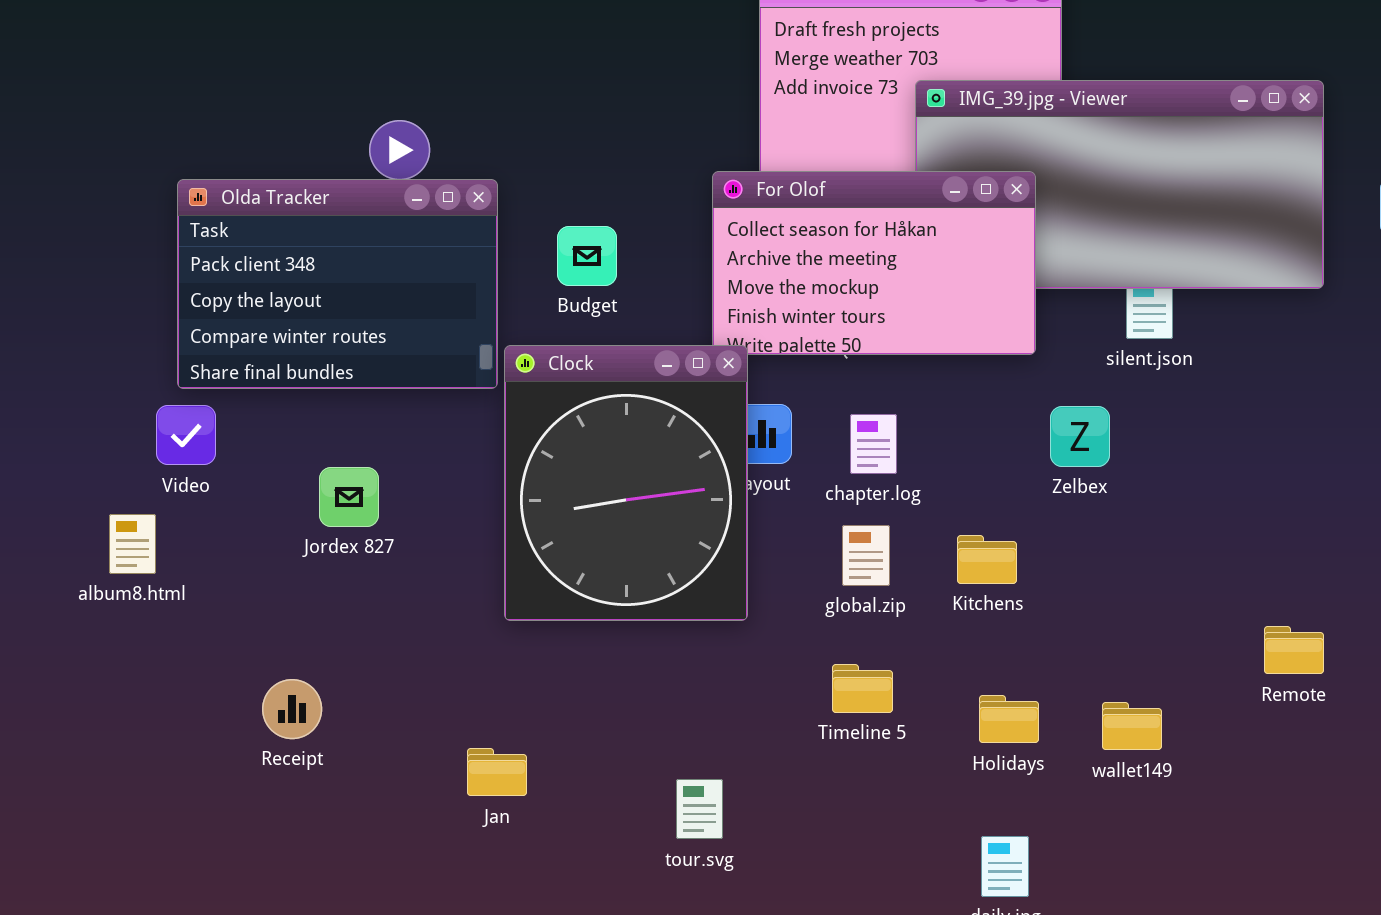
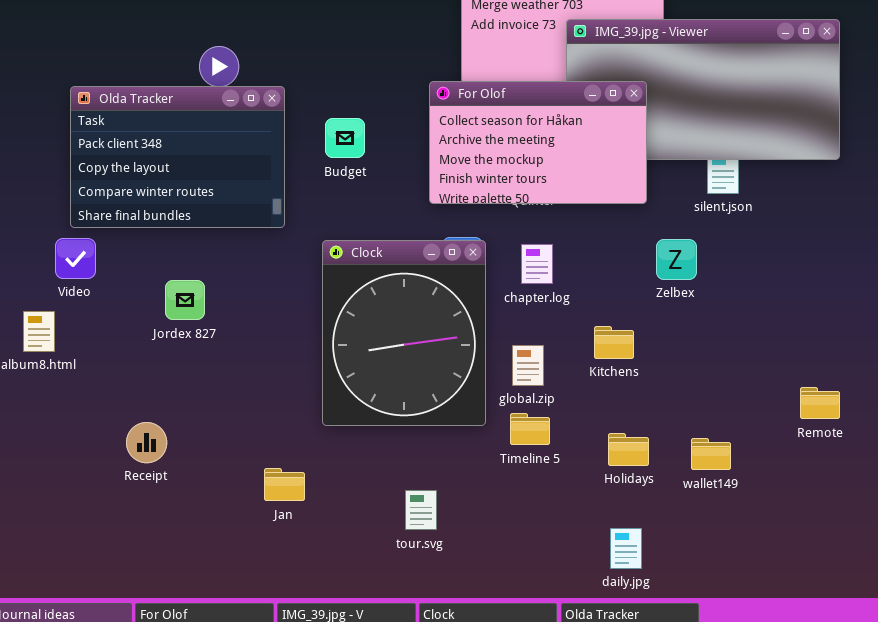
Clock: [504,345,748,621] -> [322,240,486,426], moved
global.zip: [842,525,890,586] -> [512,345,544,386], moved

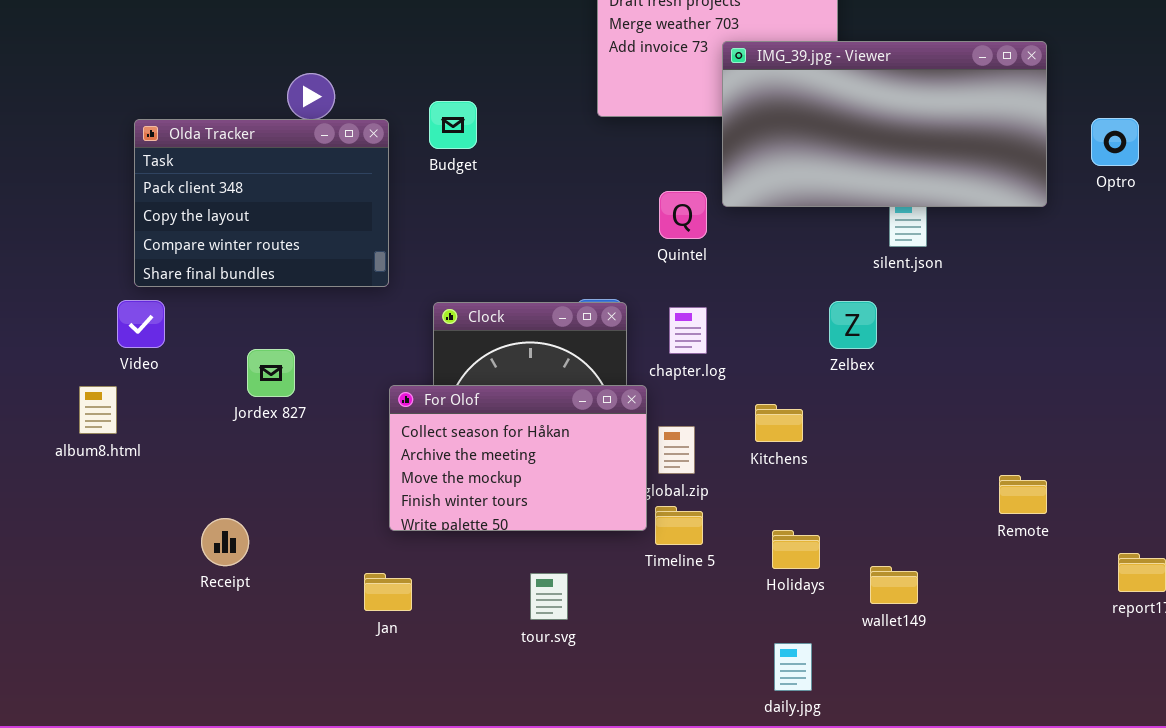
For Olof: [429,81,647,204] -> [389,385,647,531], moved
Budget: [325,118,365,158] -> [429,101,477,149], moved
wallet149: [691,438,731,470] -> [870,566,918,604], moved
tour.svg: [405,490,437,530] -> [530,573,568,620], moved

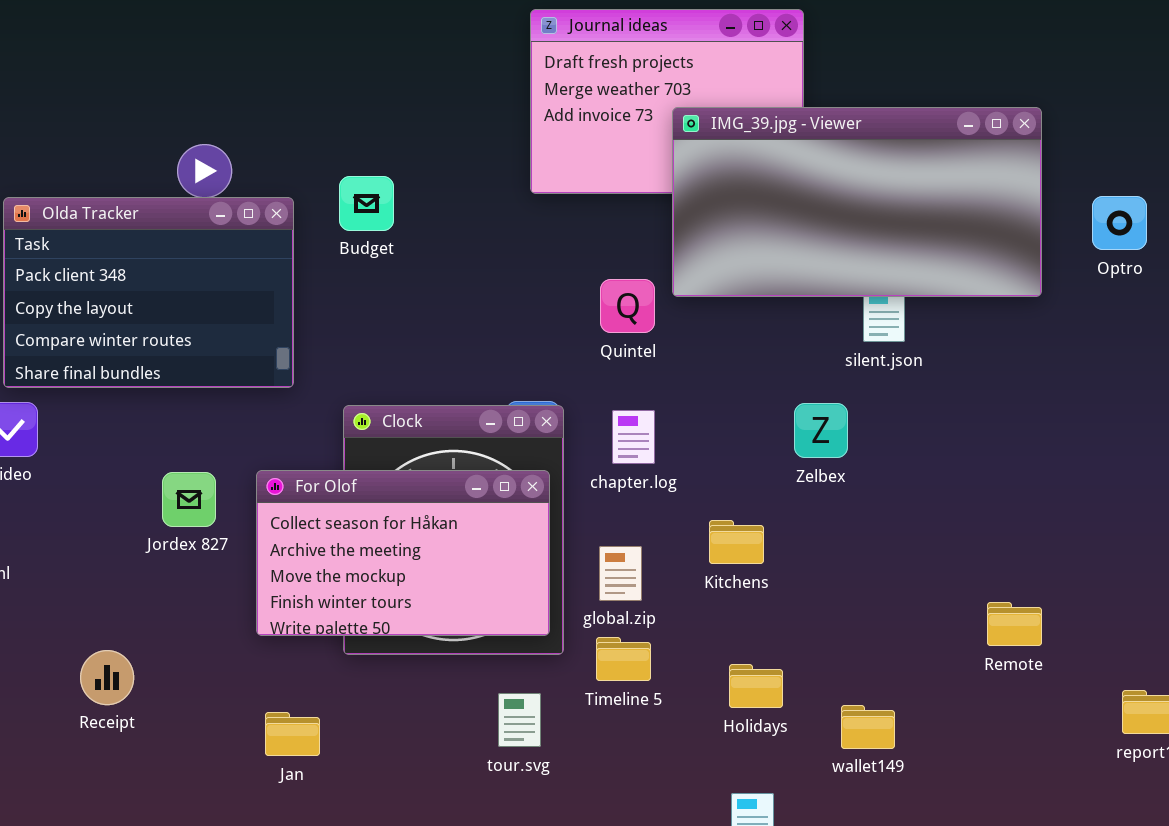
Jordex 827: [247,349,295,397] -> [162,472,216,527], moved
For Olof: [389,385,647,531] -> [256,470,550,636], moved
tour.svg: [530,573,568,620] -> [498,693,541,747], moved

